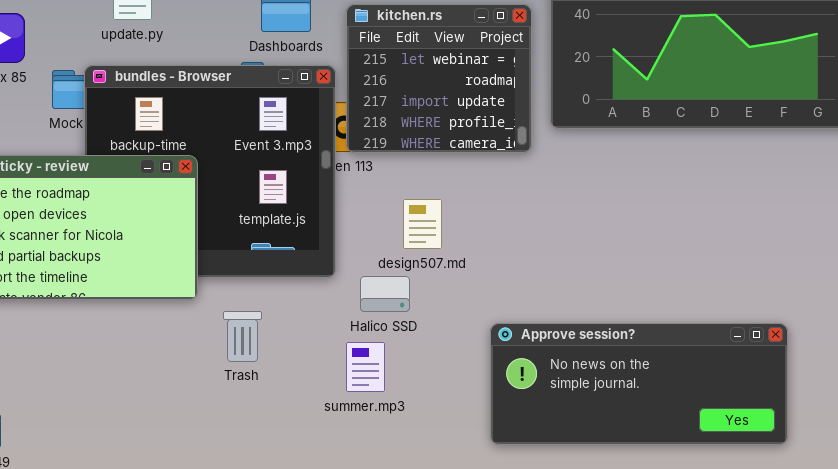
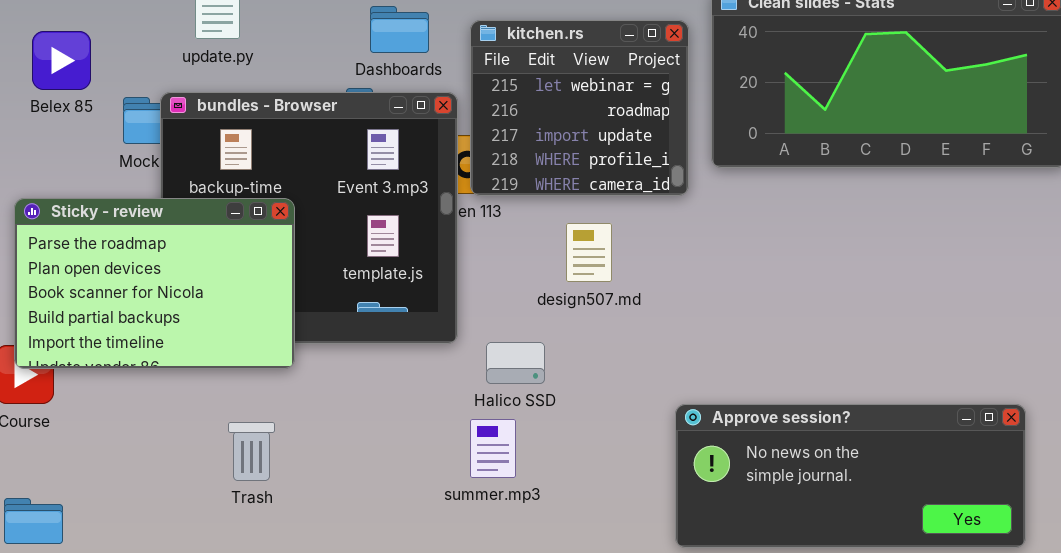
design507.md: [403,199,442,249] -> [566,223,612,282], moved
Trash: [223,311,262,362] -> [228,422,275,481], moved
Approve session?: [490,323,788,445] -> [675,404,1026,548], moved

